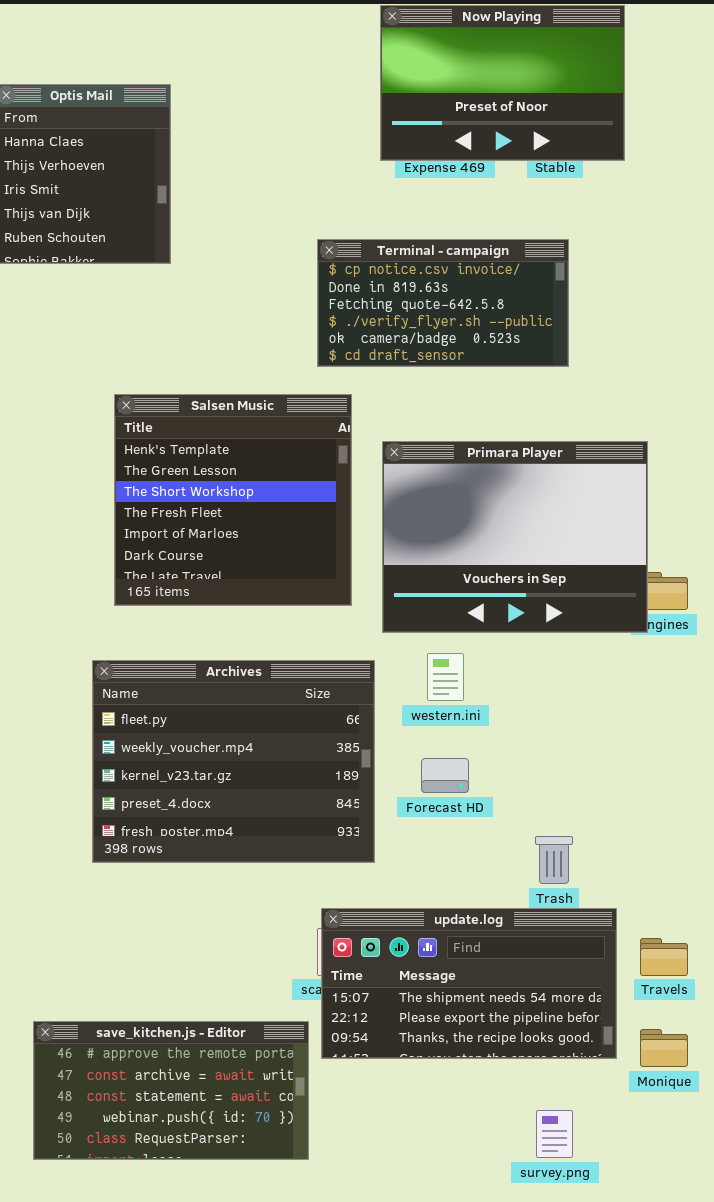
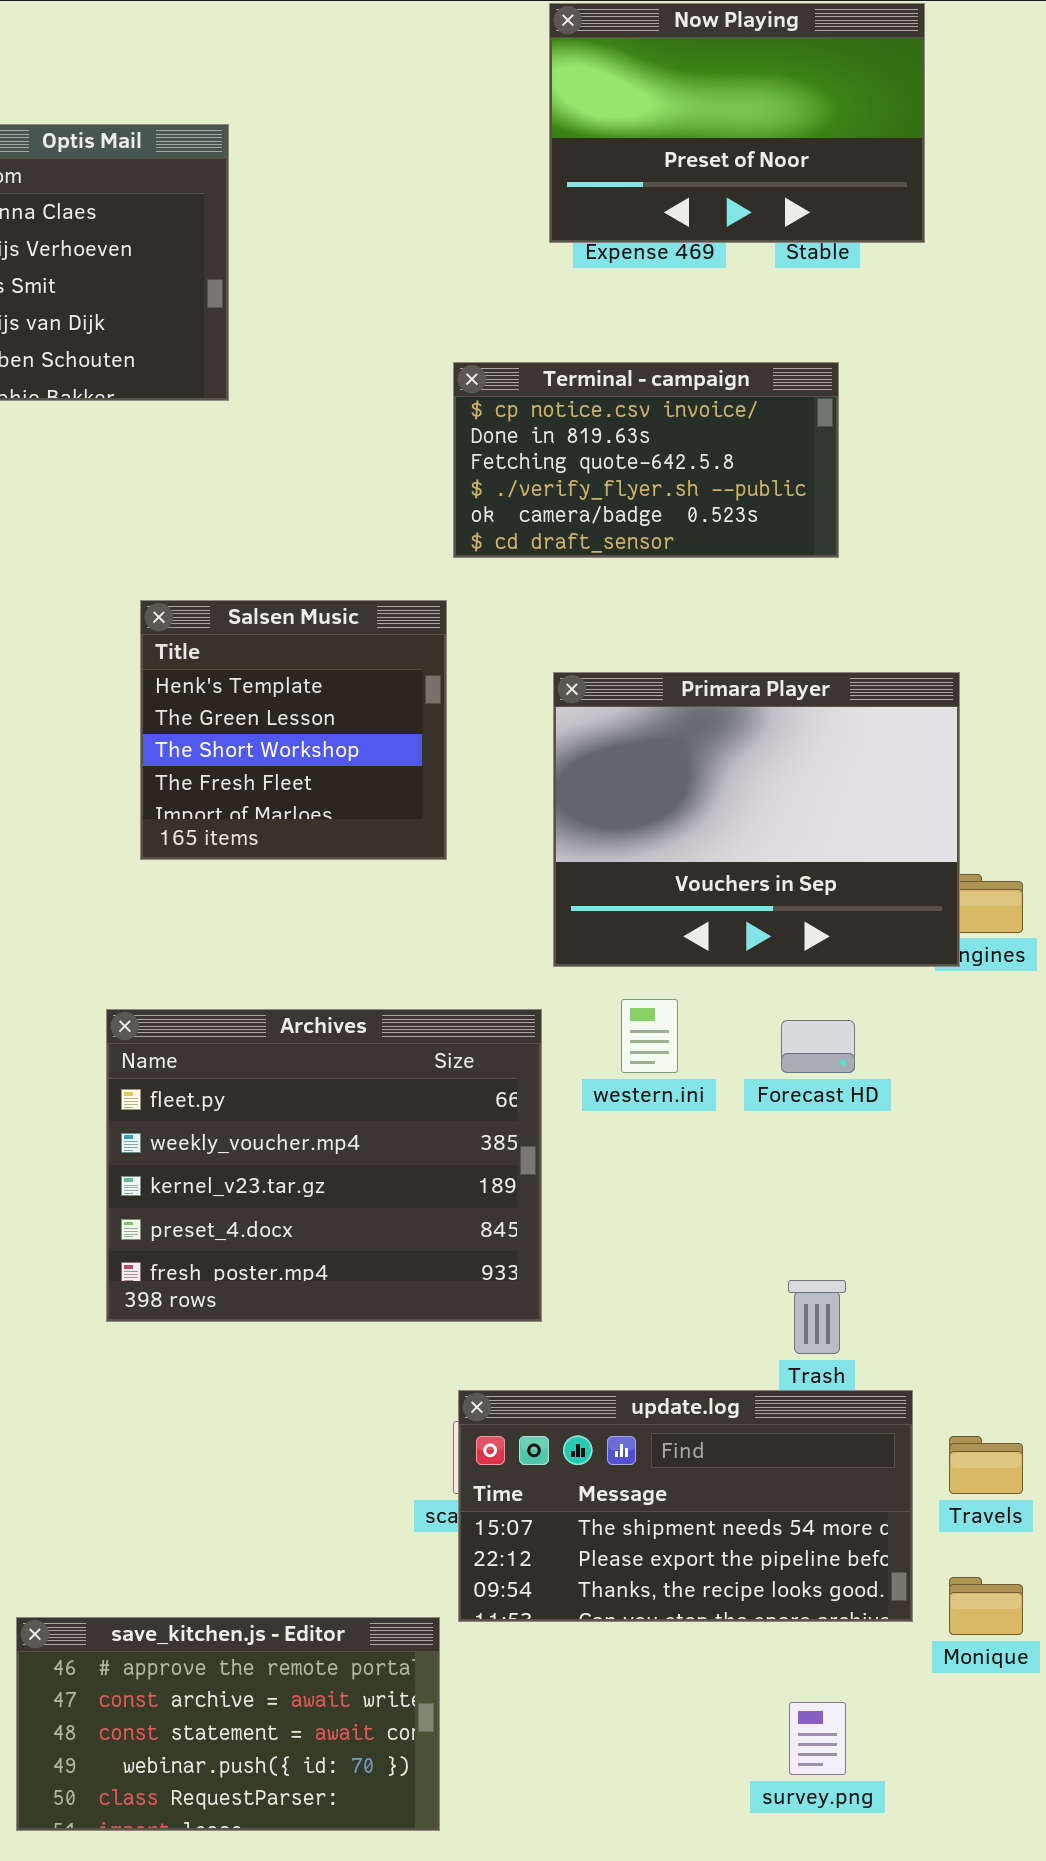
Salsen Music: [114,394,352,606] -> [140,600,447,860], resized
Forecast HD: [421,758,469,793] -> [781,1020,855,1073], moved
save_kitchen.js - Editor: [33,1021,309,1160] -> [16,1617,440,1831], moved

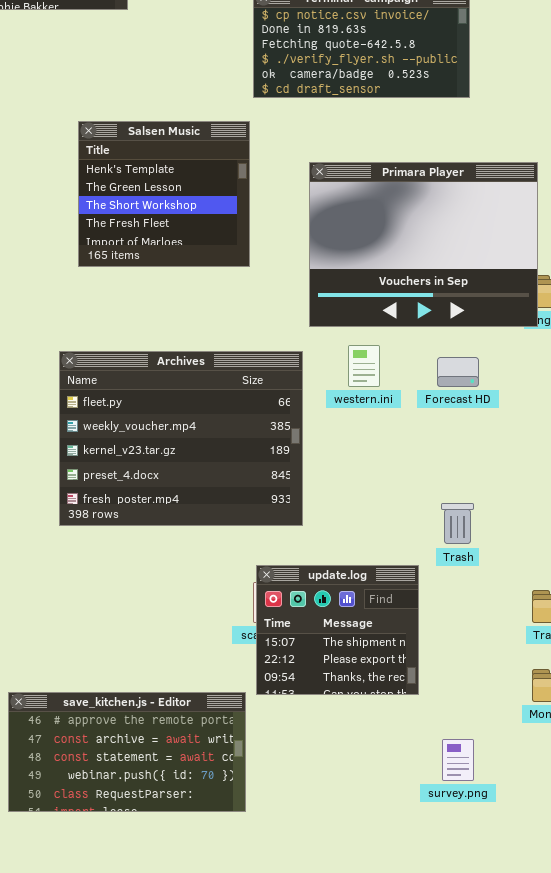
update.log: [458,1390,913,1622] -> [256,565,419,695], resized

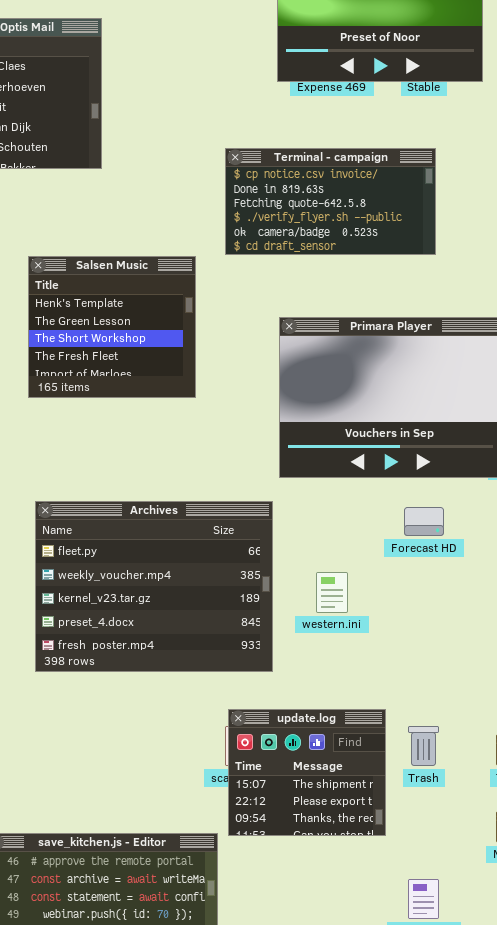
Salsen Music: [78,121,250,267] -> [28,256,196,398], moved
western.ini: [348,345,380,387] -> [316,572,348,613], moved
Trash: [441,503,474,544] -> [408,726,439,766], moved

